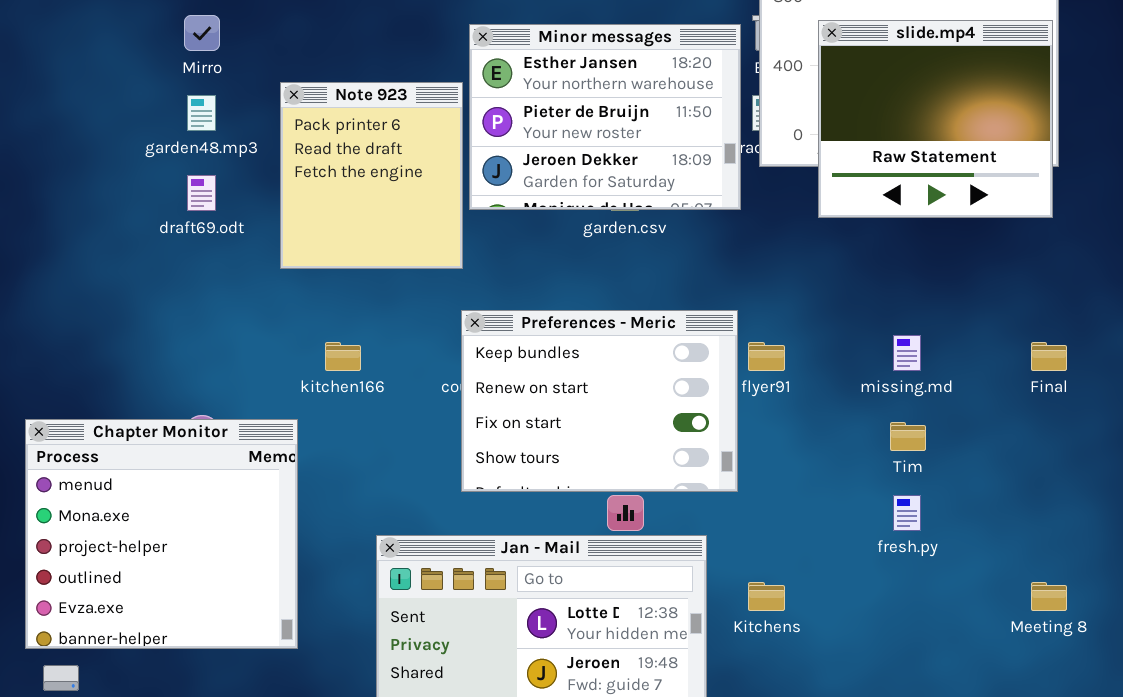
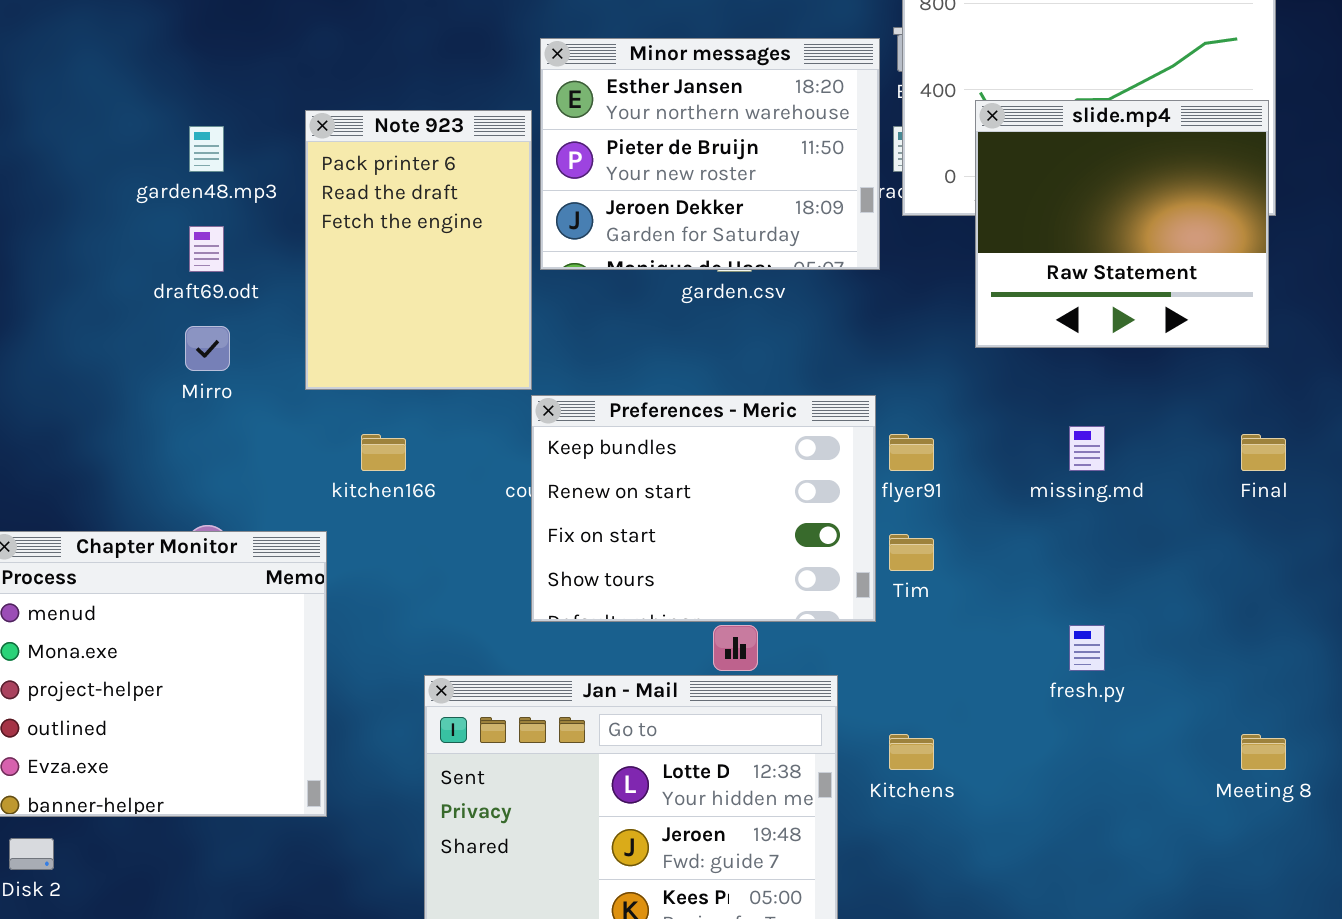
Mirro: [184,15,220,51] -> [185,326,230,371], moved
slide.mp4: [818,20,1053,218] -> [975,100,1269,348], moved
Note 923: [280,82,463,269] -> [305,110,532,390], resized
Tim: [890,422,926,451] -> [889,534,934,571], moved

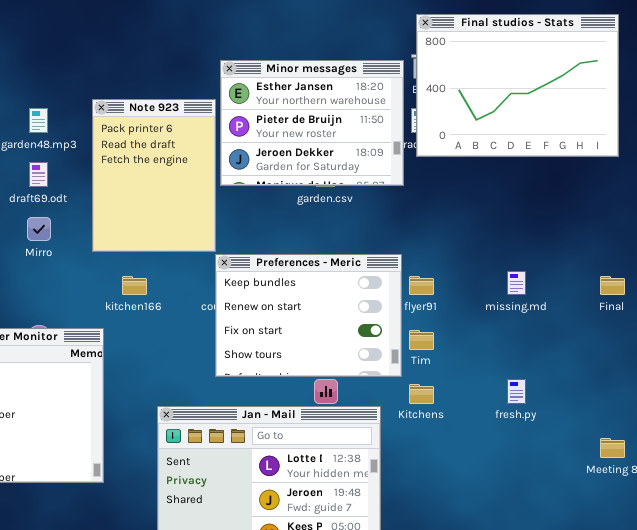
slide.mp4: [975,100,1269,348] -> none, closed
Kitchens: [889,734,934,770] -> [409,384,434,404], moved

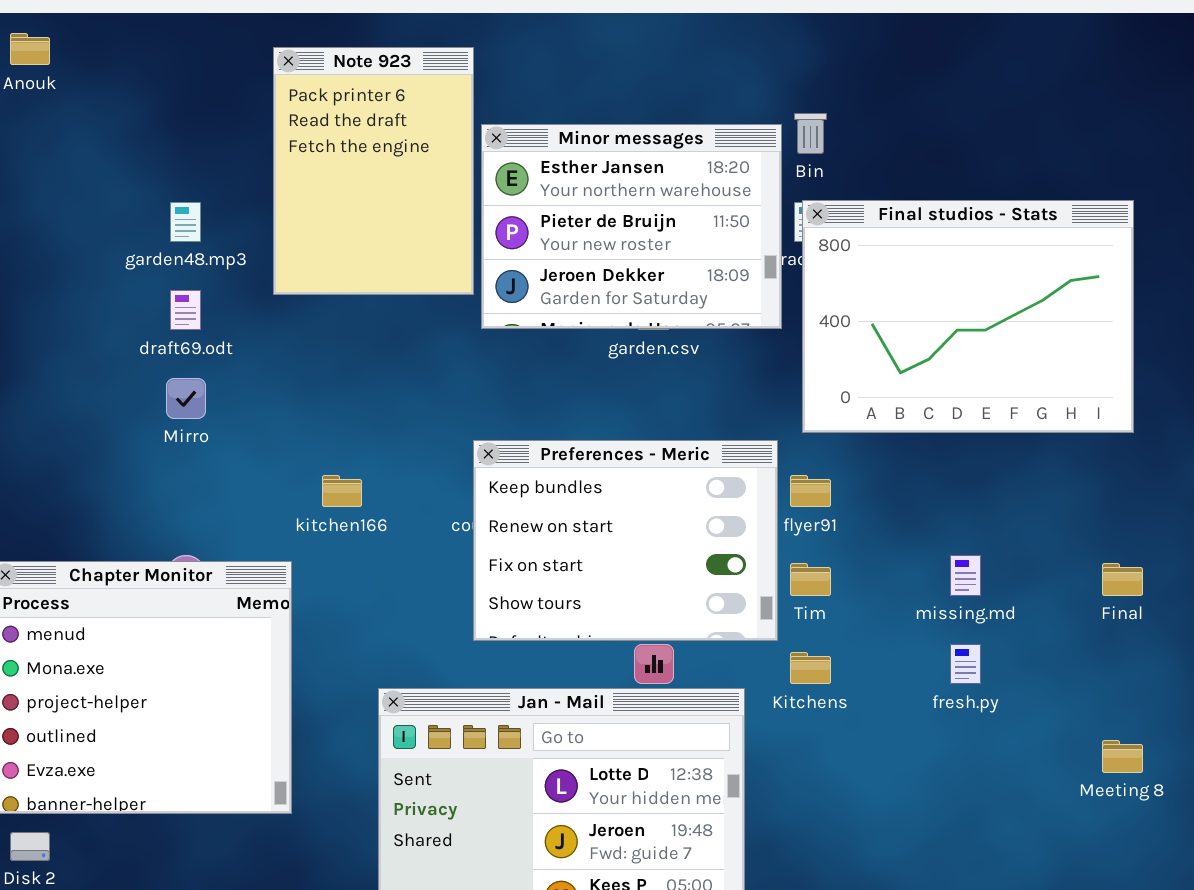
Final studios - Stats: [416,14,619,157] -> [802,200,1134,433], moved
Note 923: [92,99,216,252] -> [273,47,474,295], moved
missing.md: [507,271,526,295] -> [950,555,981,596], moved
Final: [600,276,625,295] -> [1102,563,1143,596], moved

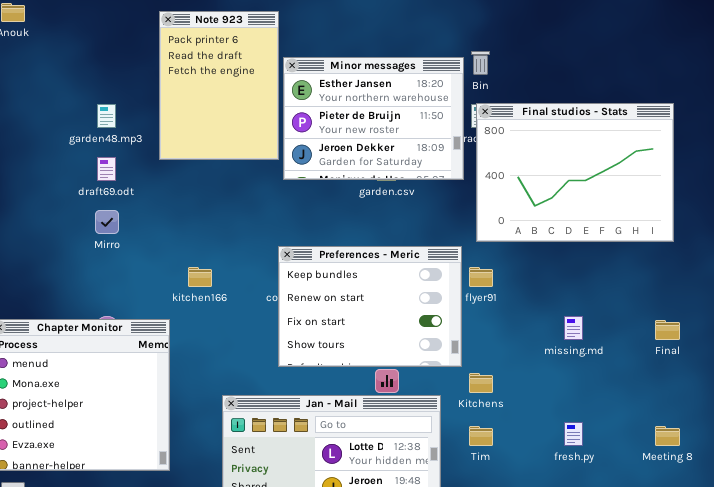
Tim: [790,563,831,596] -> [469,426,493,446], moved
fresh.py: [950,644,981,684] -> [564,422,583,446], moved

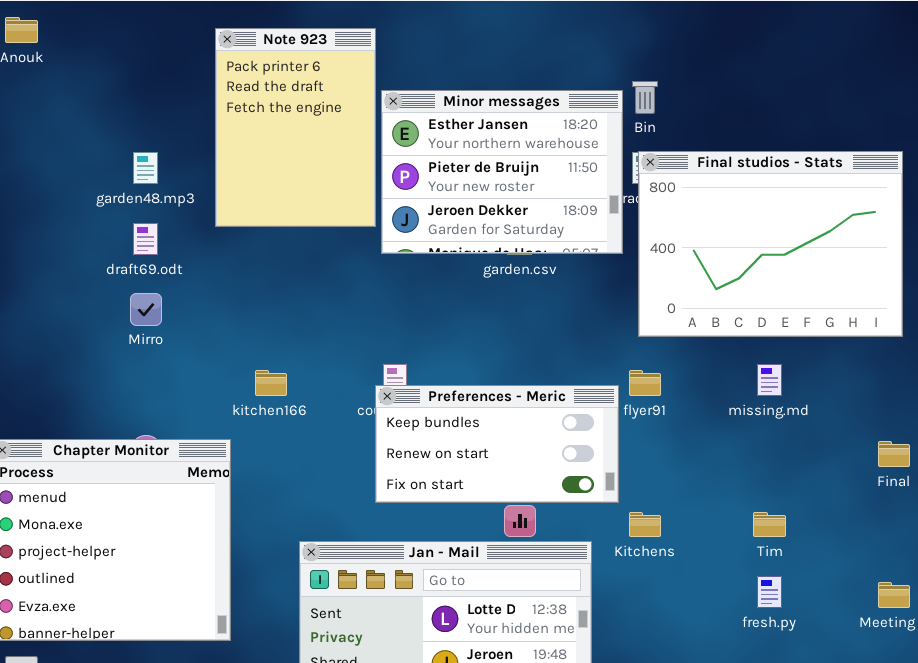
Preferences - Meric: [278,246,462,367] -> [375,385,619,503], resized
missing.md: [564,316,583,340] -> [757,364,782,396], moved
Tim: [469,426,493,446] -> [753,512,786,537], moved

